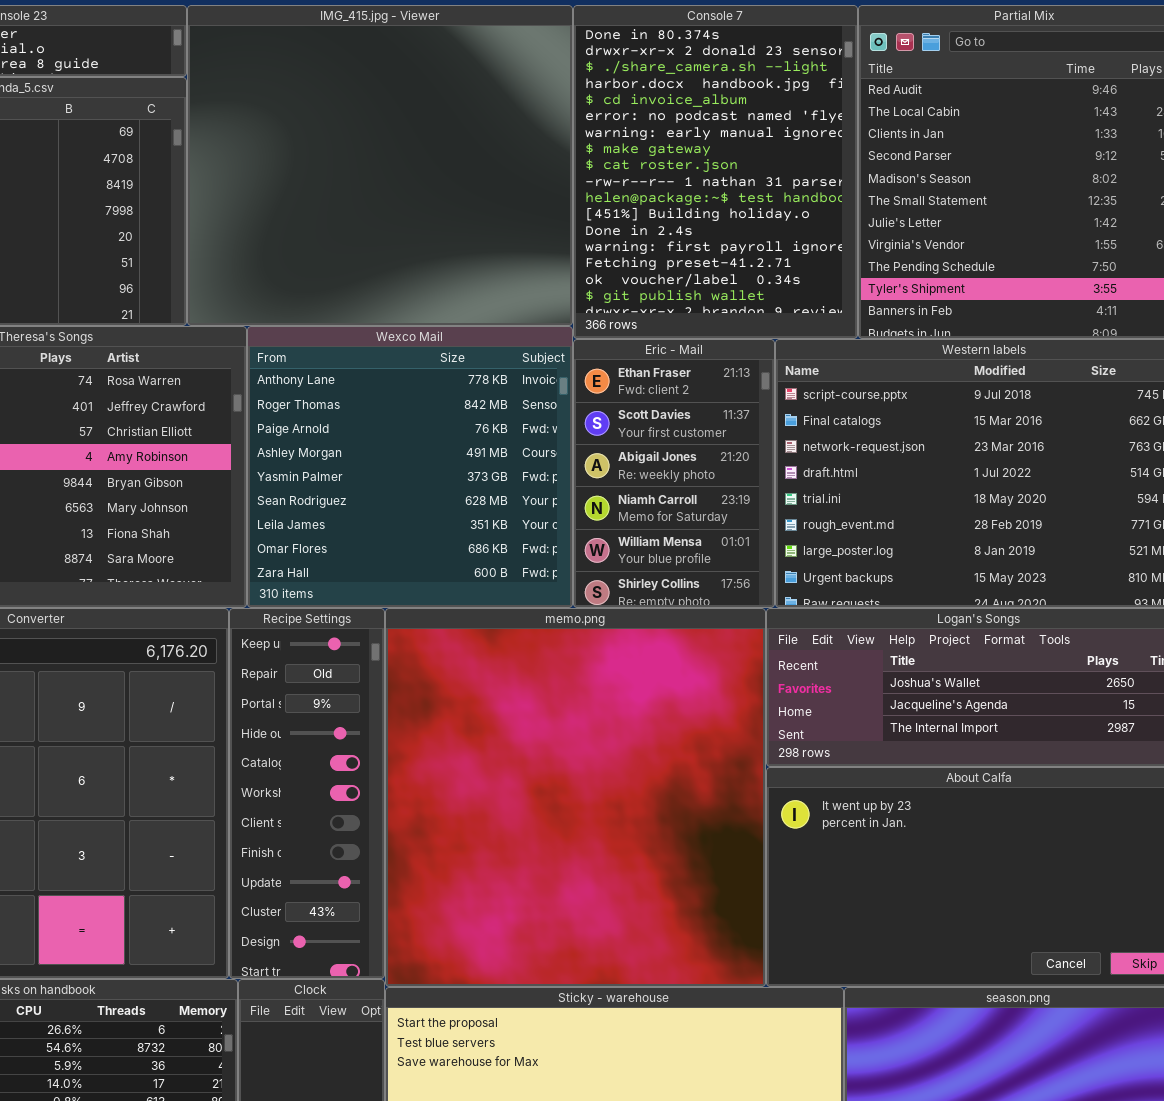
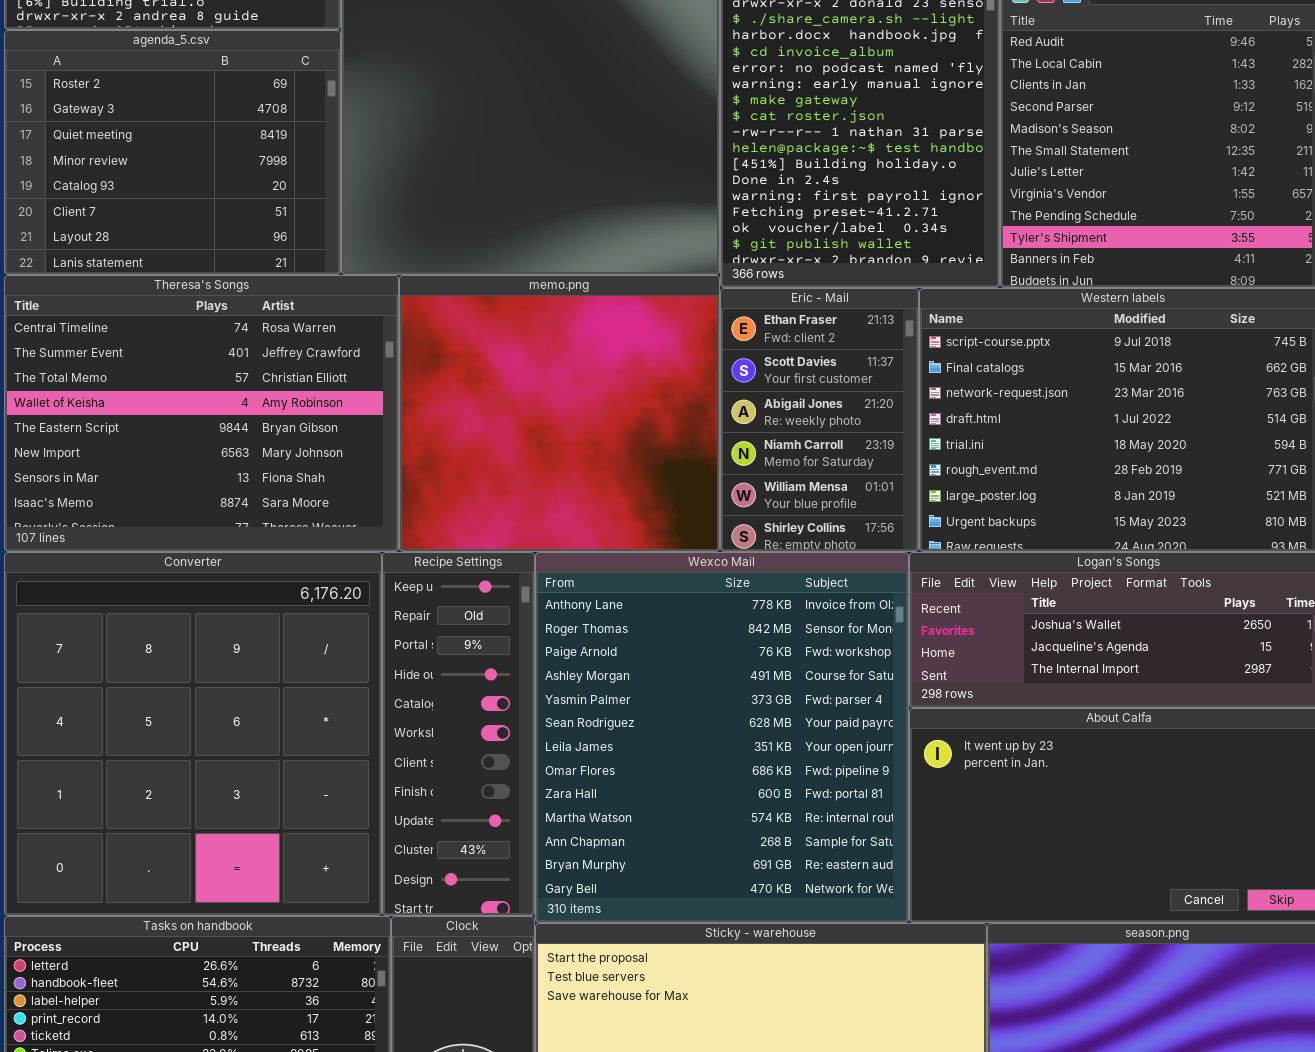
Wexco Mail: [247,326,573,608] -> [535,552,909,923], moved, resized
memo.png: [385,608,766,987] -> [399,275,720,552], moved, resized

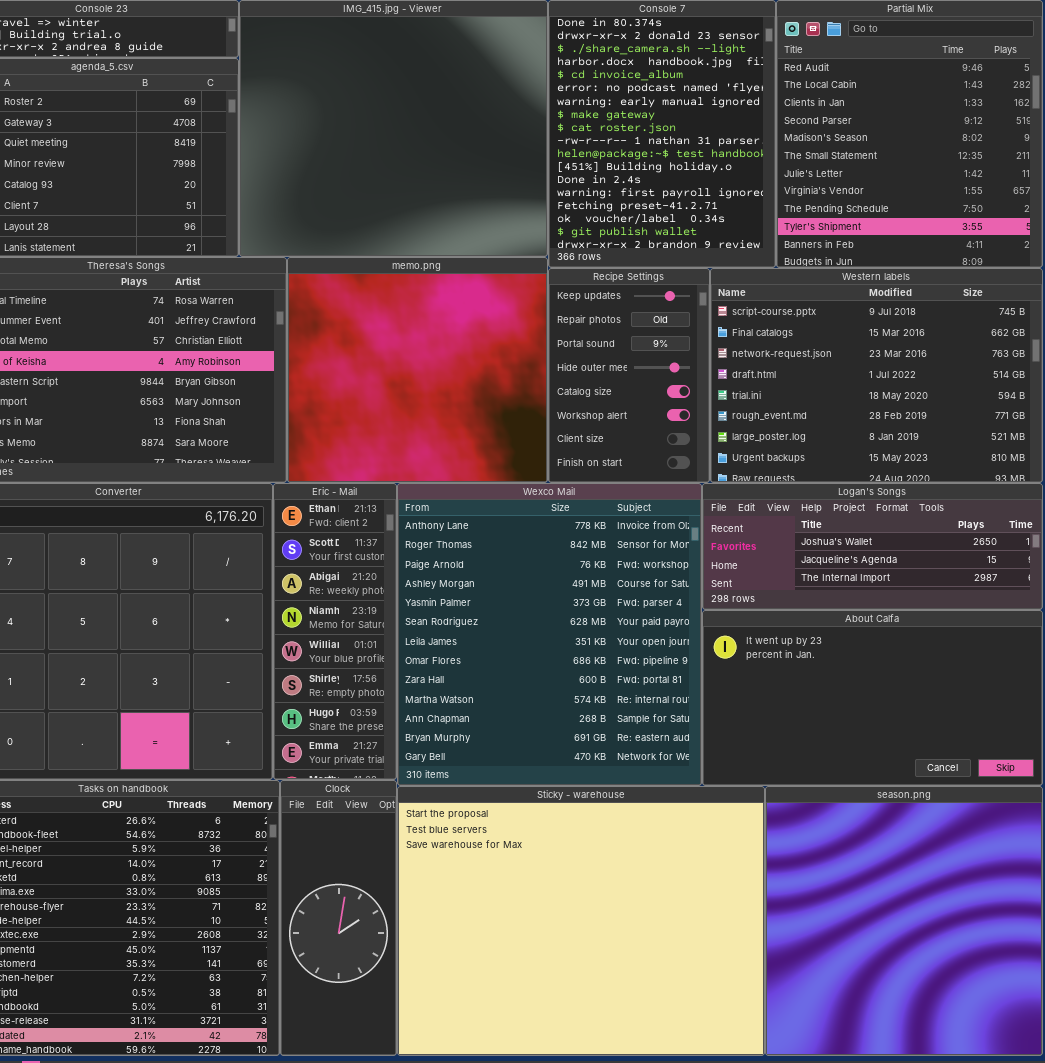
Eric - Mail: [720,288,919,552] -> [273,483,397,780], moved, resized
Recipe Settings: [382,552,535,916] -> [548,268,710,483], moved, resized

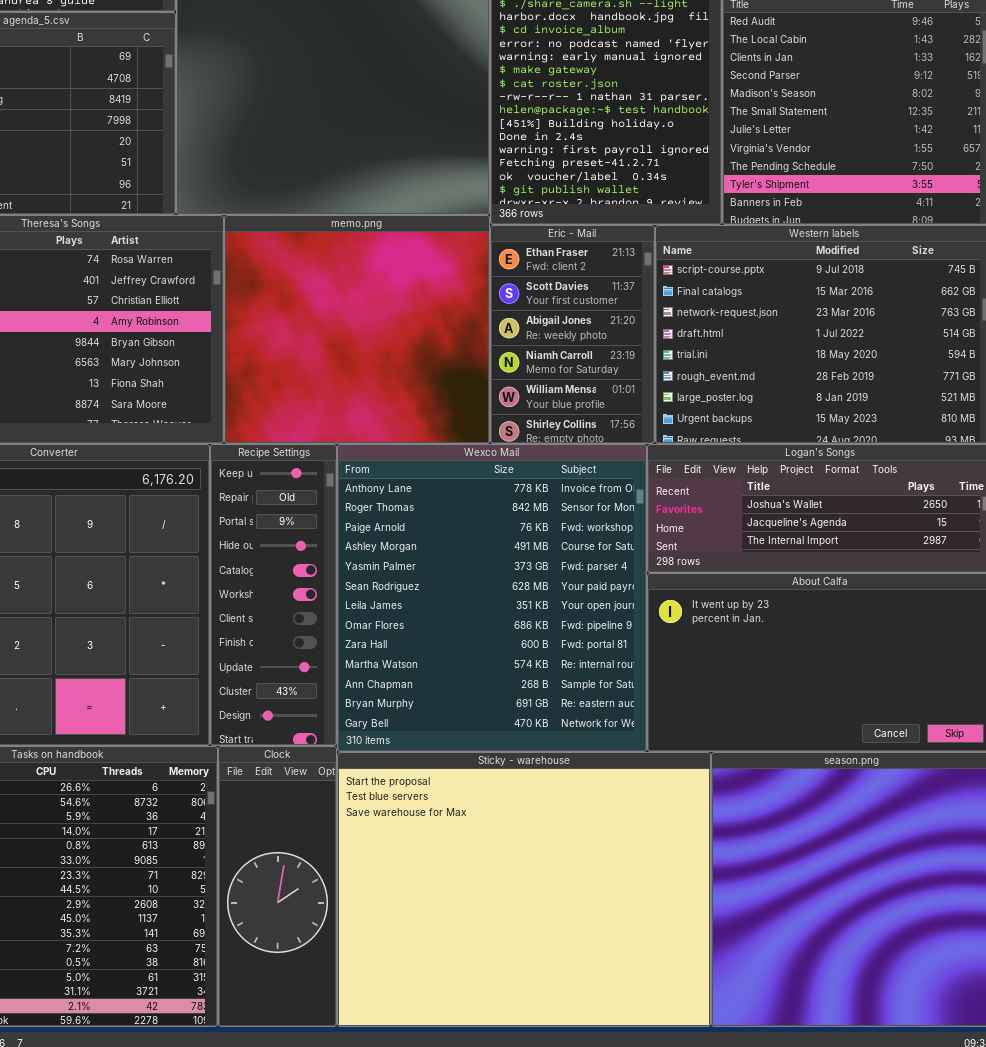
Recipe Settings: [548,268,710,483] -> [210,444,337,746], moved, resized
Eric - Mail: [273,483,397,780] -> [490,225,655,444], moved, resized

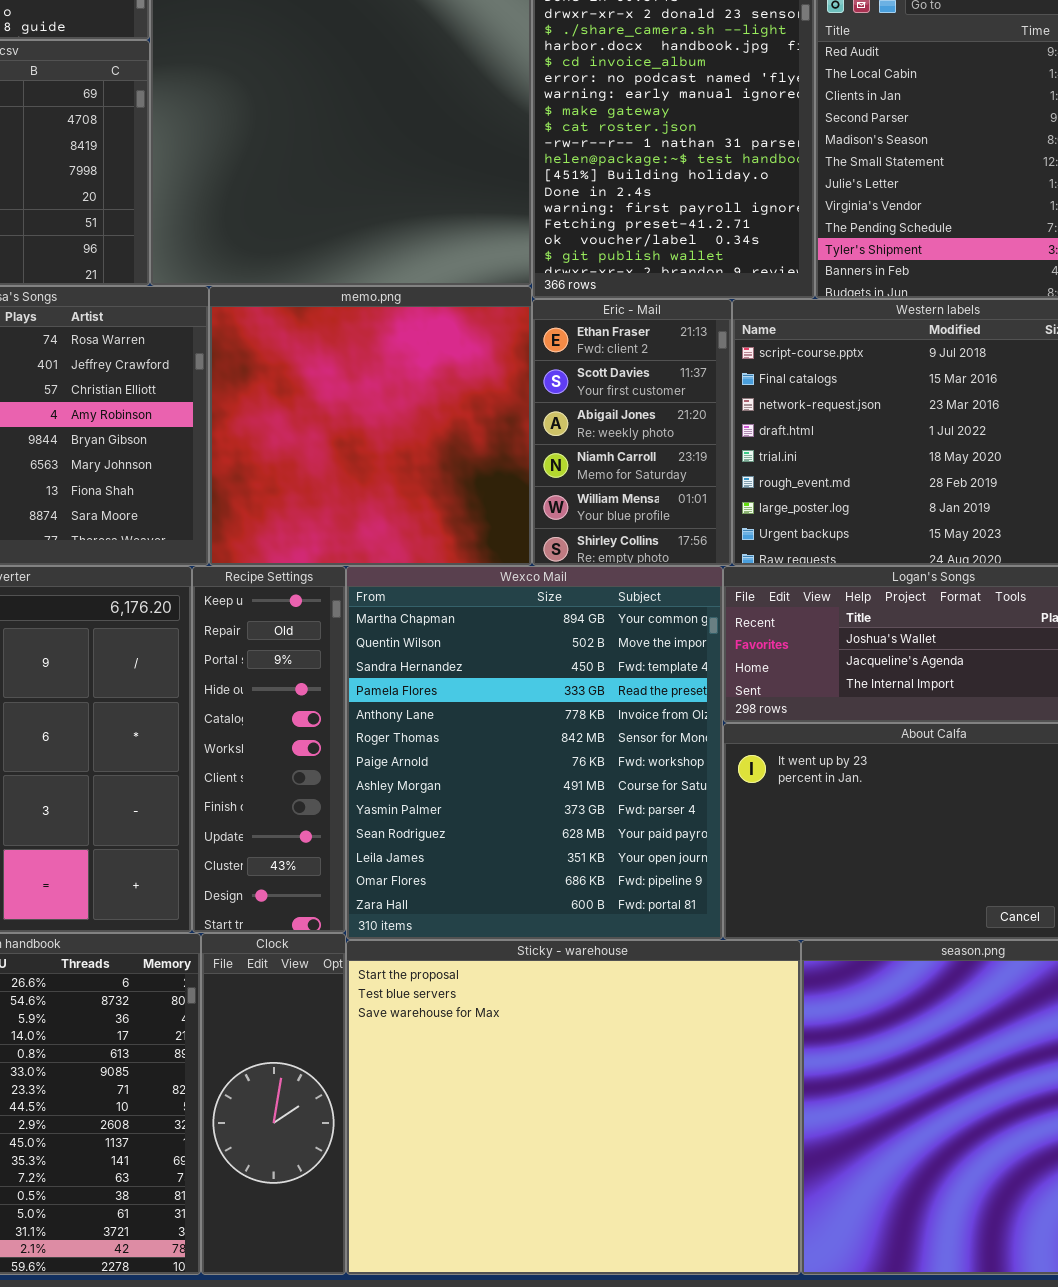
Wexco Mail: [337,444,647,752] -> [346,566,723,940], scrolled up 4 rows

